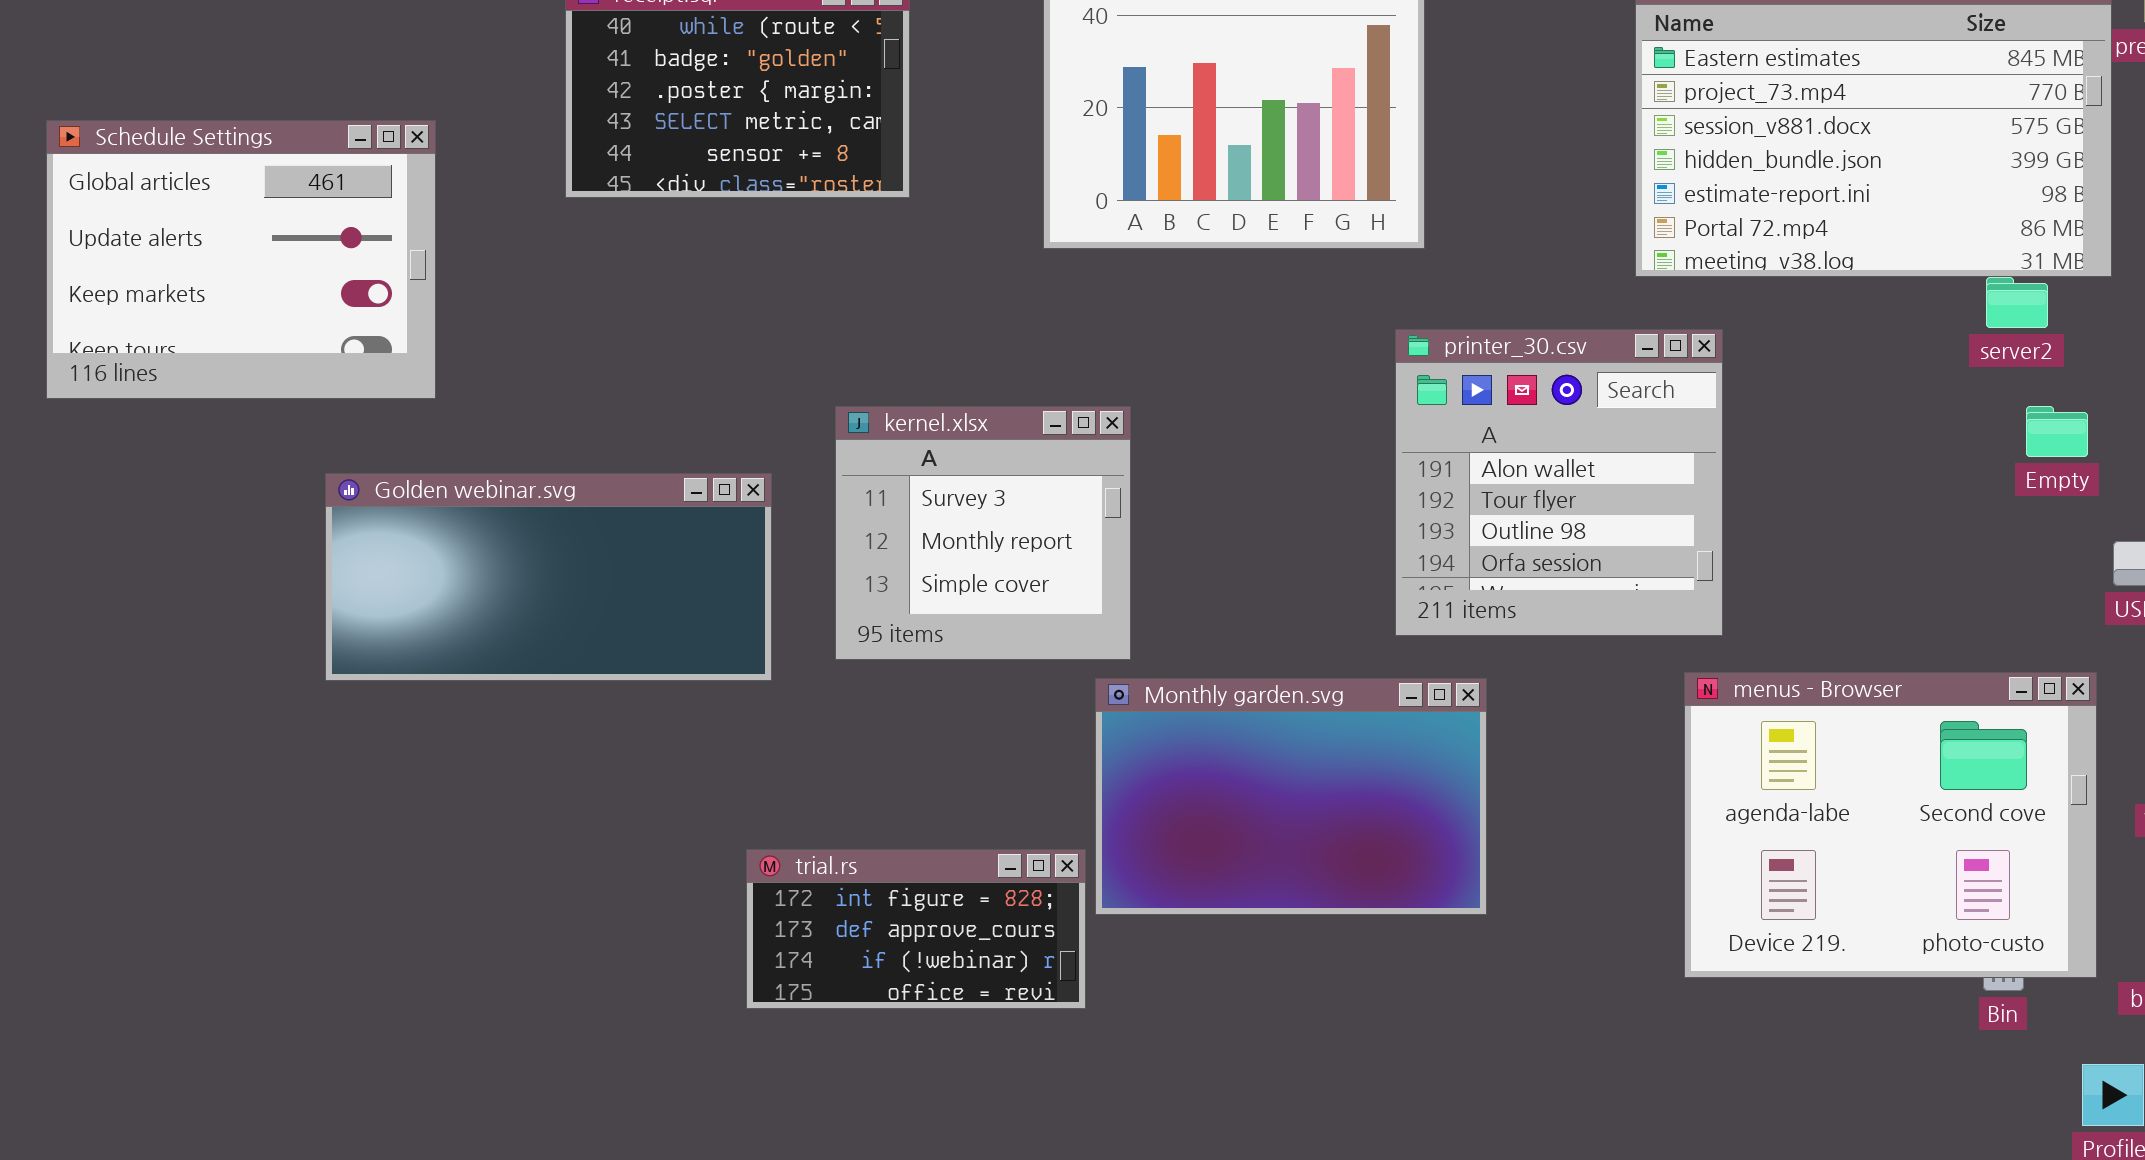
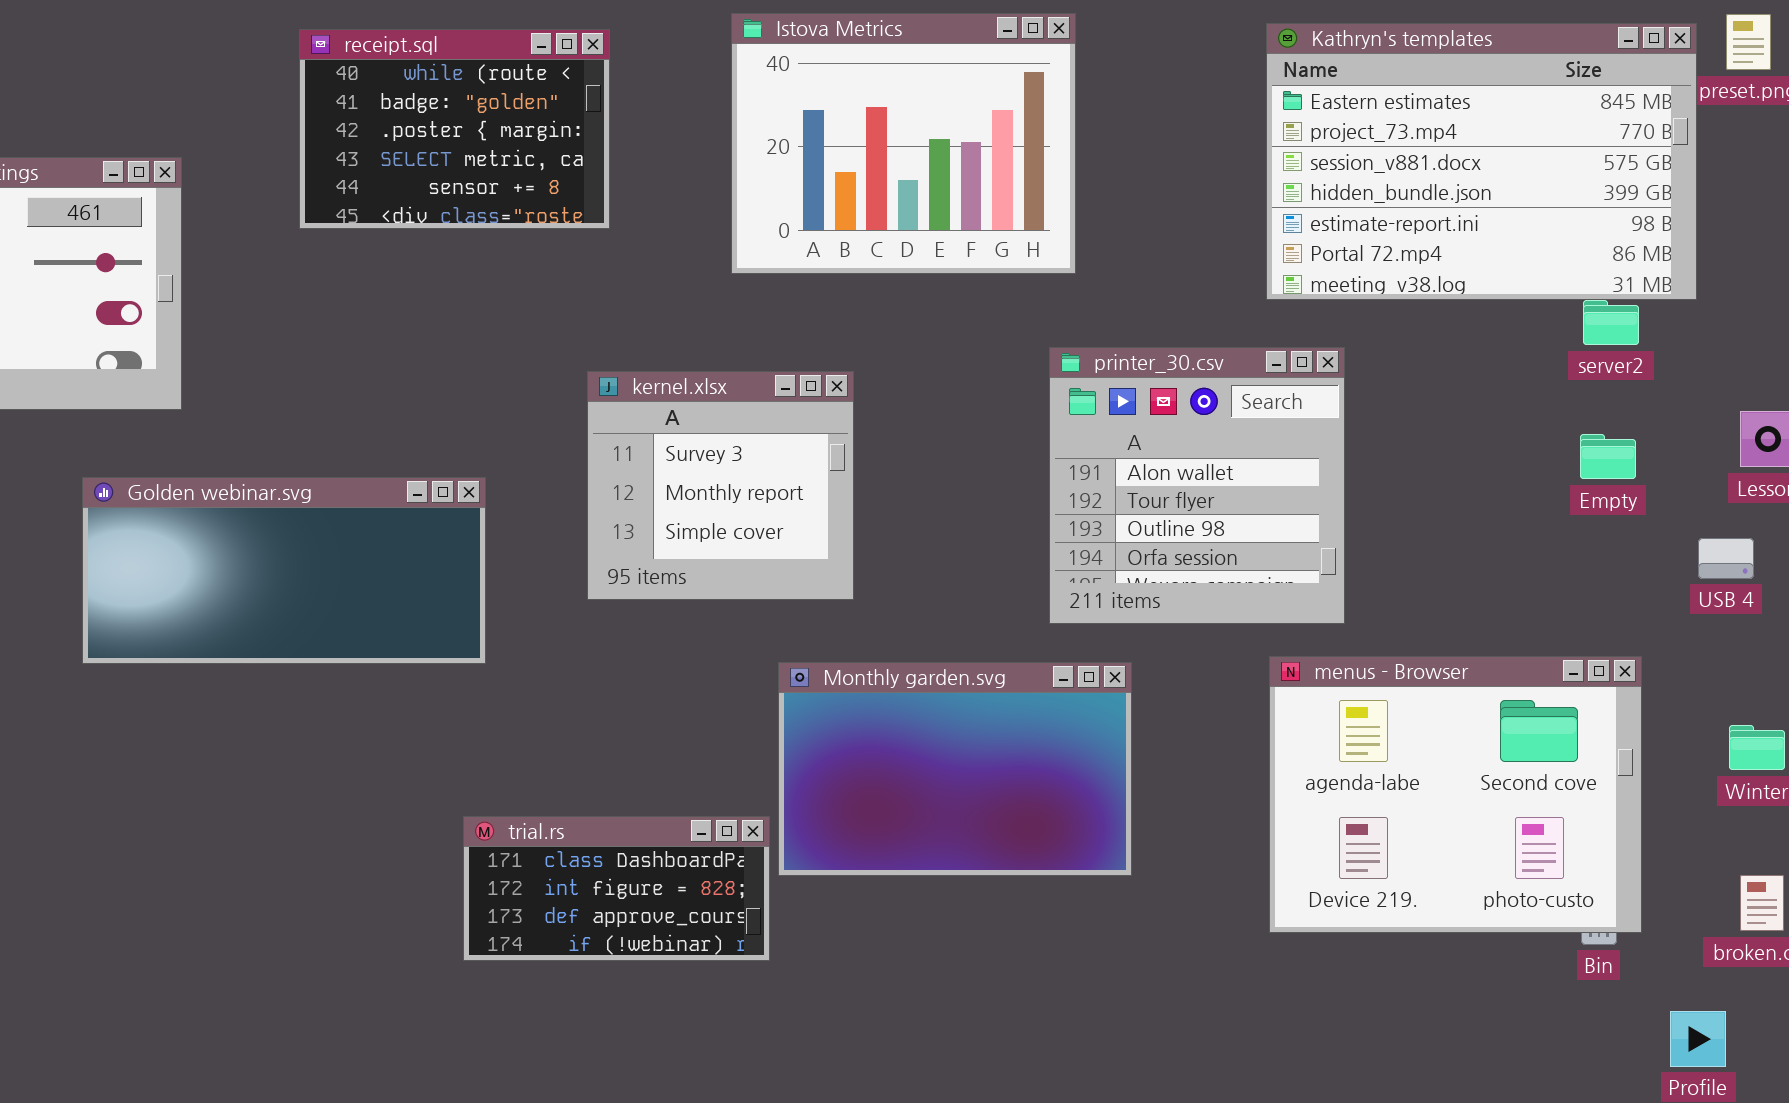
kernel.xlsx: [835,406,1131,660] -> [587,371,854,600], moved
Empty: [2026,406,2088,457] -> [1580,434,1636,479], moved
menus - Browser: [1684,672,2097,978] -> [1269,656,1642,933], moved
trial.rs: [746,849,1086,1009] -> [463,816,770,961], scrolled up 1 row

